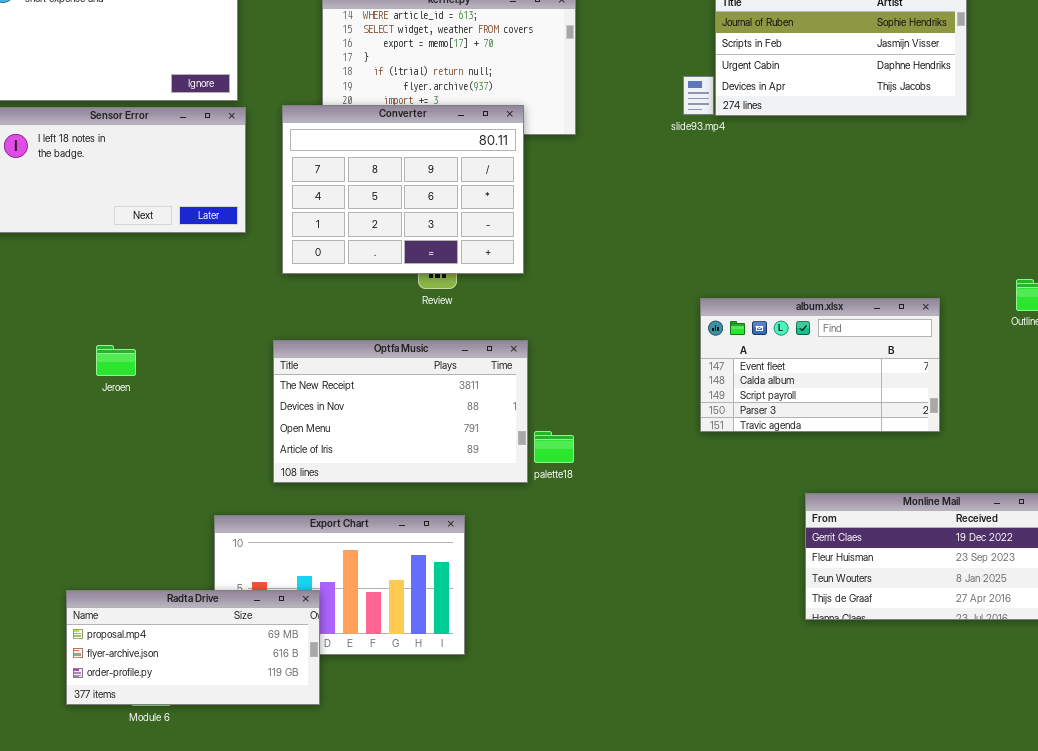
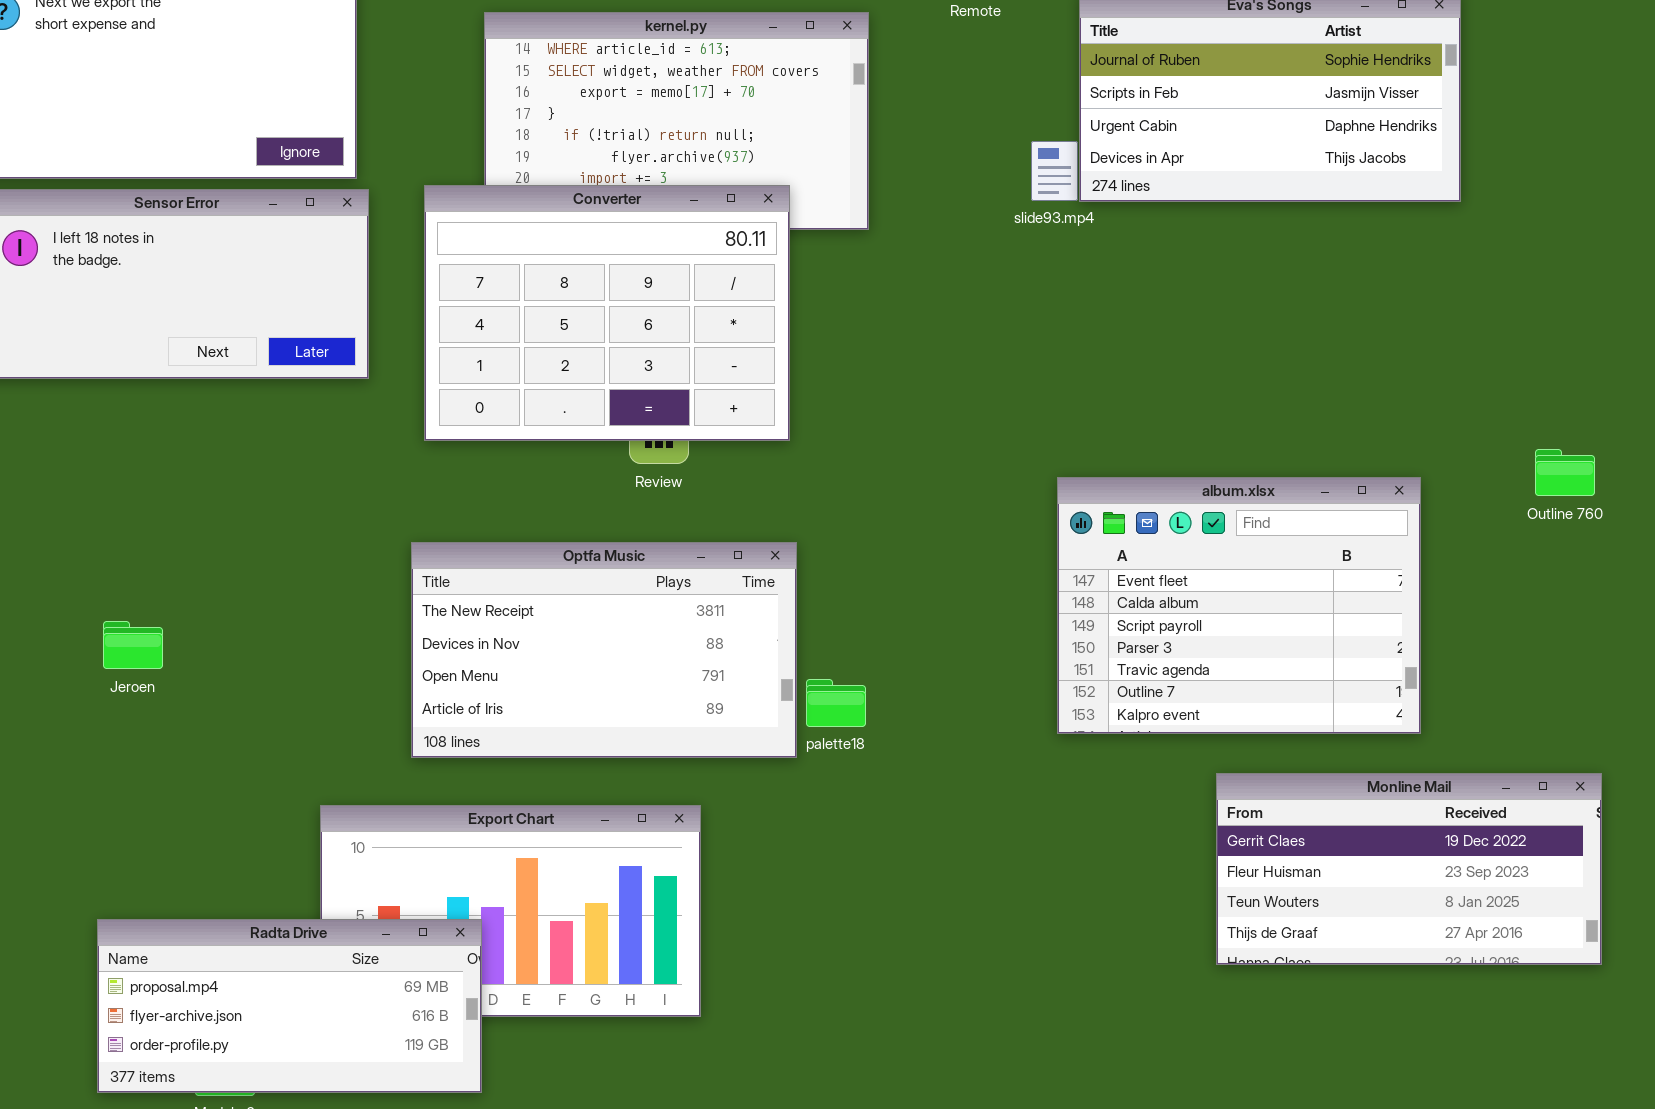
album.xlsx: [700,298,940,432] -> [1057,477,1421,734], resized
Jeroen: [96,345,136,376] -> [103,621,163,669], moved

